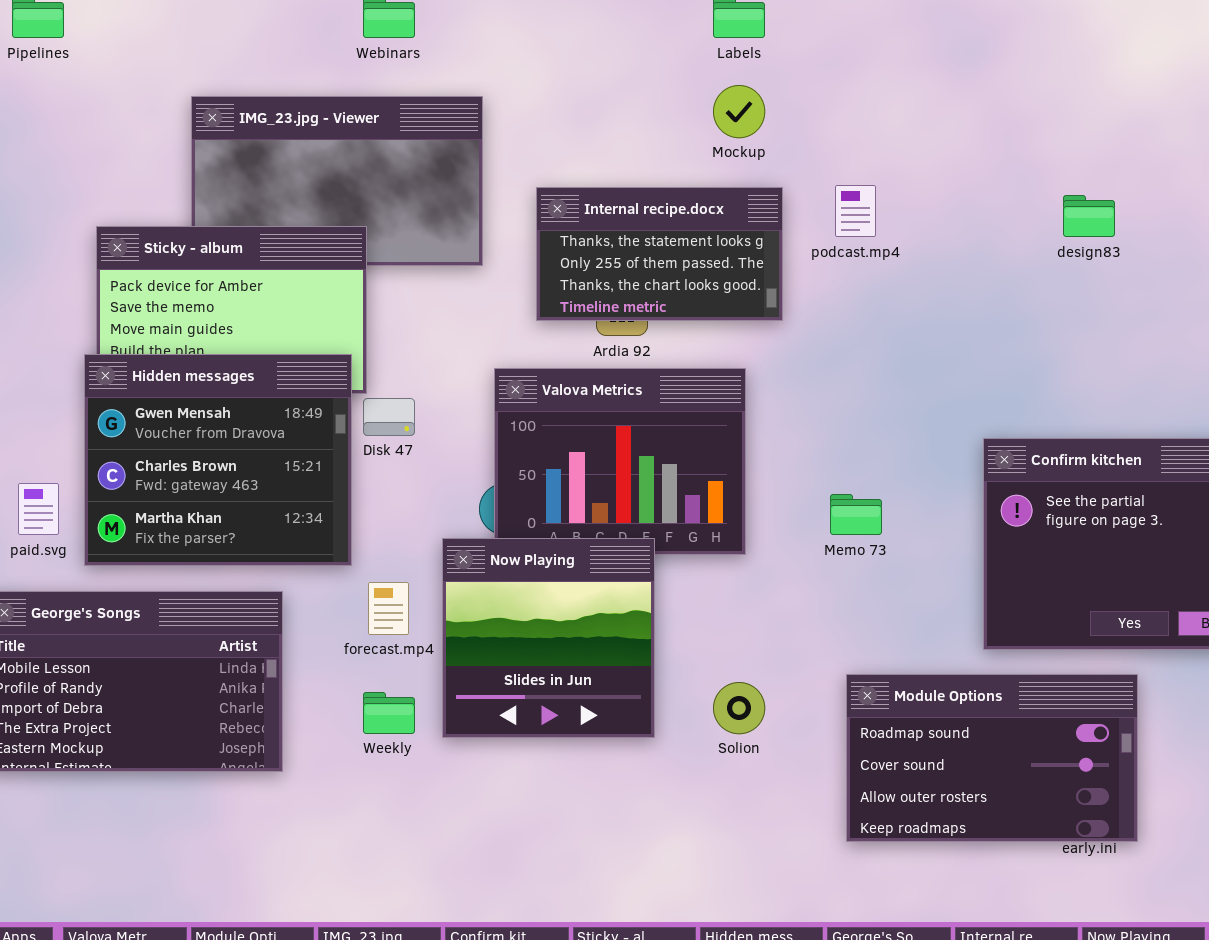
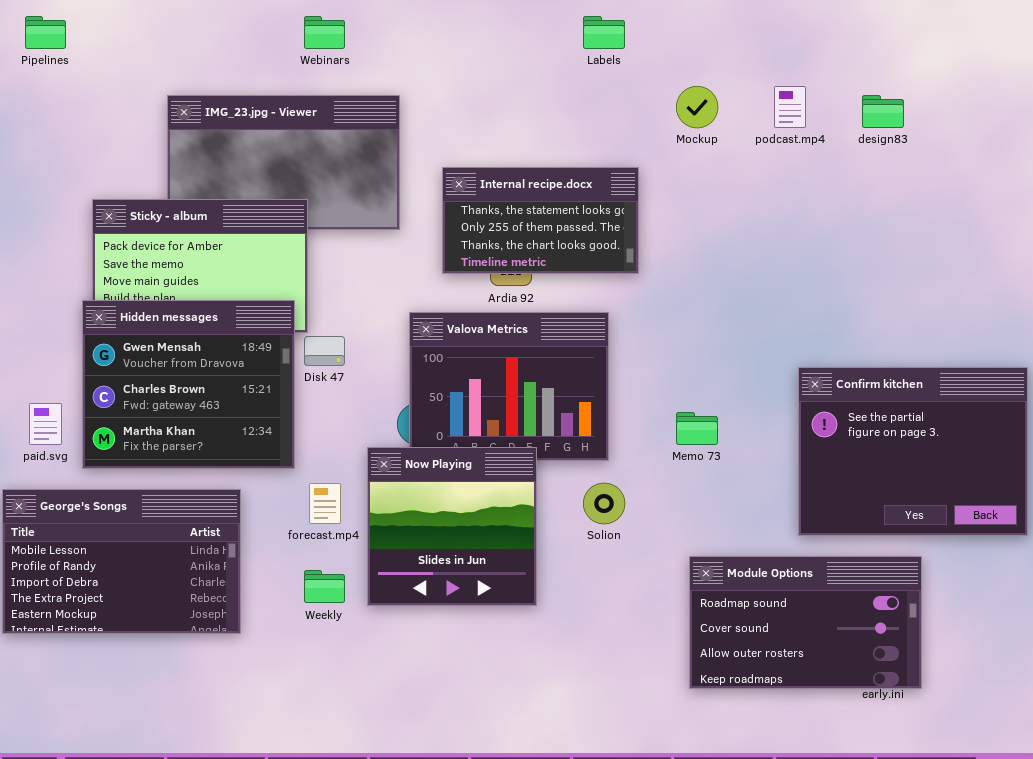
Mockup: [713,85,765,138] -> [676,86,718,128], moved
podcast.mp4: [835,185,876,237] -> [774,86,806,128], moved
design83: [1063,195,1115,237] -> [862,95,904,128], moved
Solion: [713,682,765,734] -> [583,483,625,524], moved

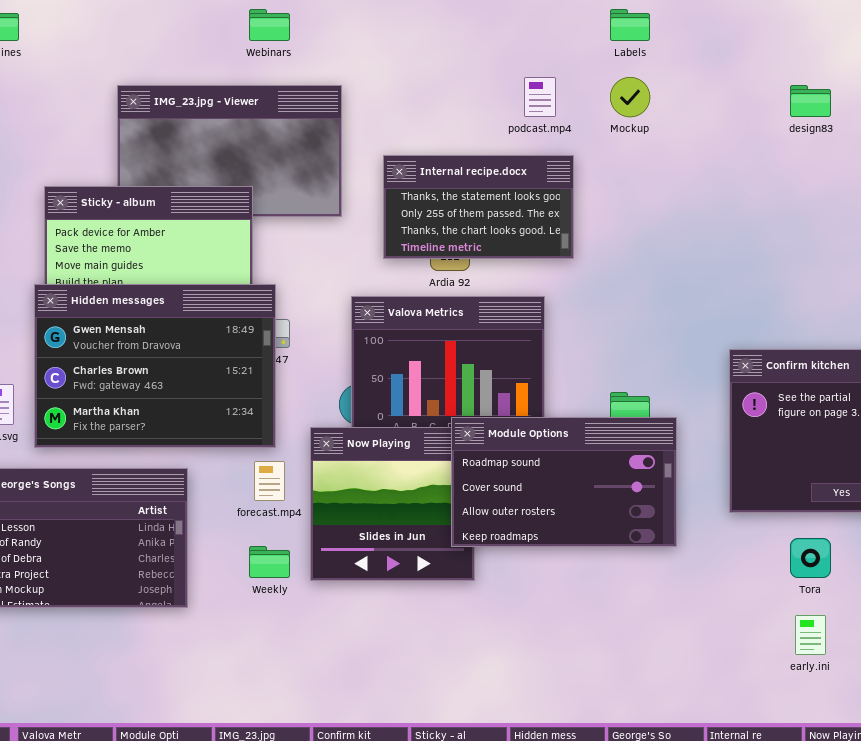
Labels: [583,16,625,49] -> [610,9,650,41], moved
podcast.mp4: [774,86,806,128] -> [524,77,556,117], moved
Hidden messages: [82,300,295,469] -> [34,284,276,448], resized
Module Options: [689,556,922,689] -> [451,417,677,547], moved

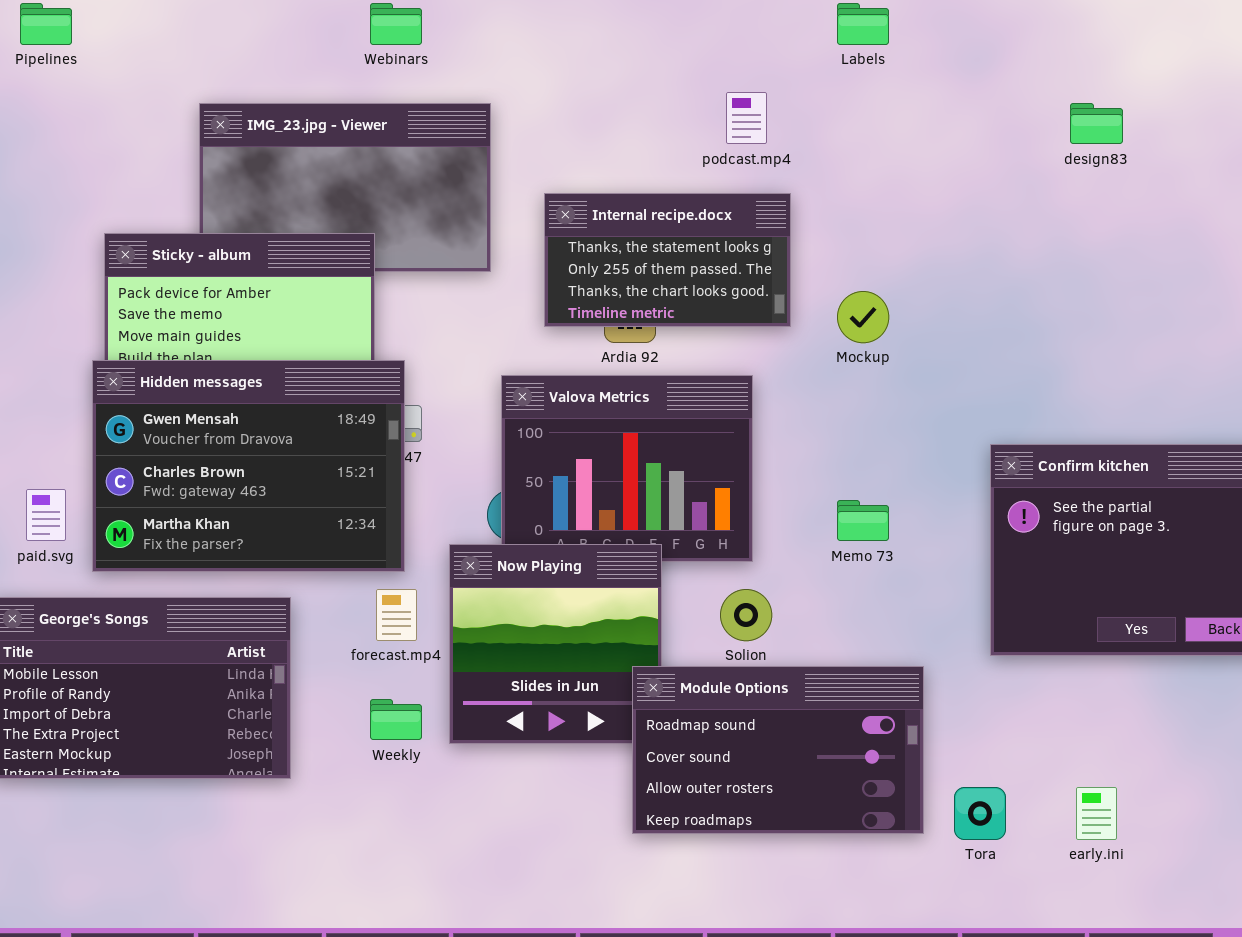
Mockup: [610,77,650,117] -> [837,291,889,343], moved
Module Options: [451,417,677,547] -> [632,666,924,834], moved
Tora: [790,538,831,578] -> [954,787,1006,840], moved

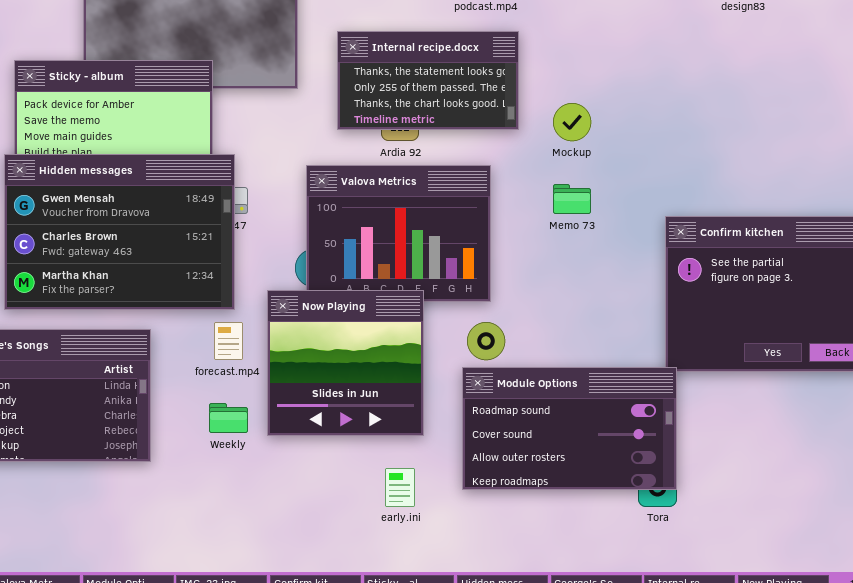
Memo 73: [837,500,889,541] -> [553,184,591,214], moved
Module Options: [632,666,924,834] -> [462,367,677,490], moved
early.ini: [1076,787,1117,840] -> [385,468,415,507], moved

